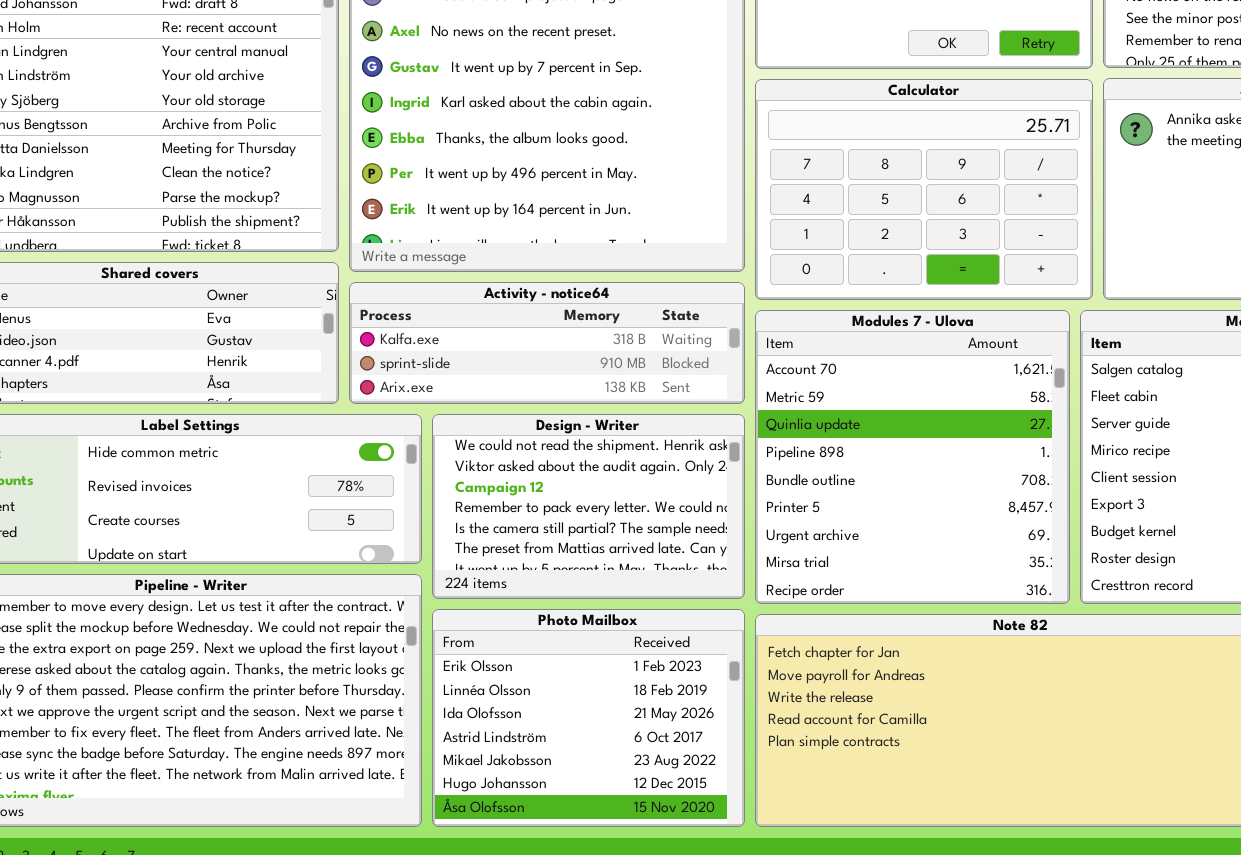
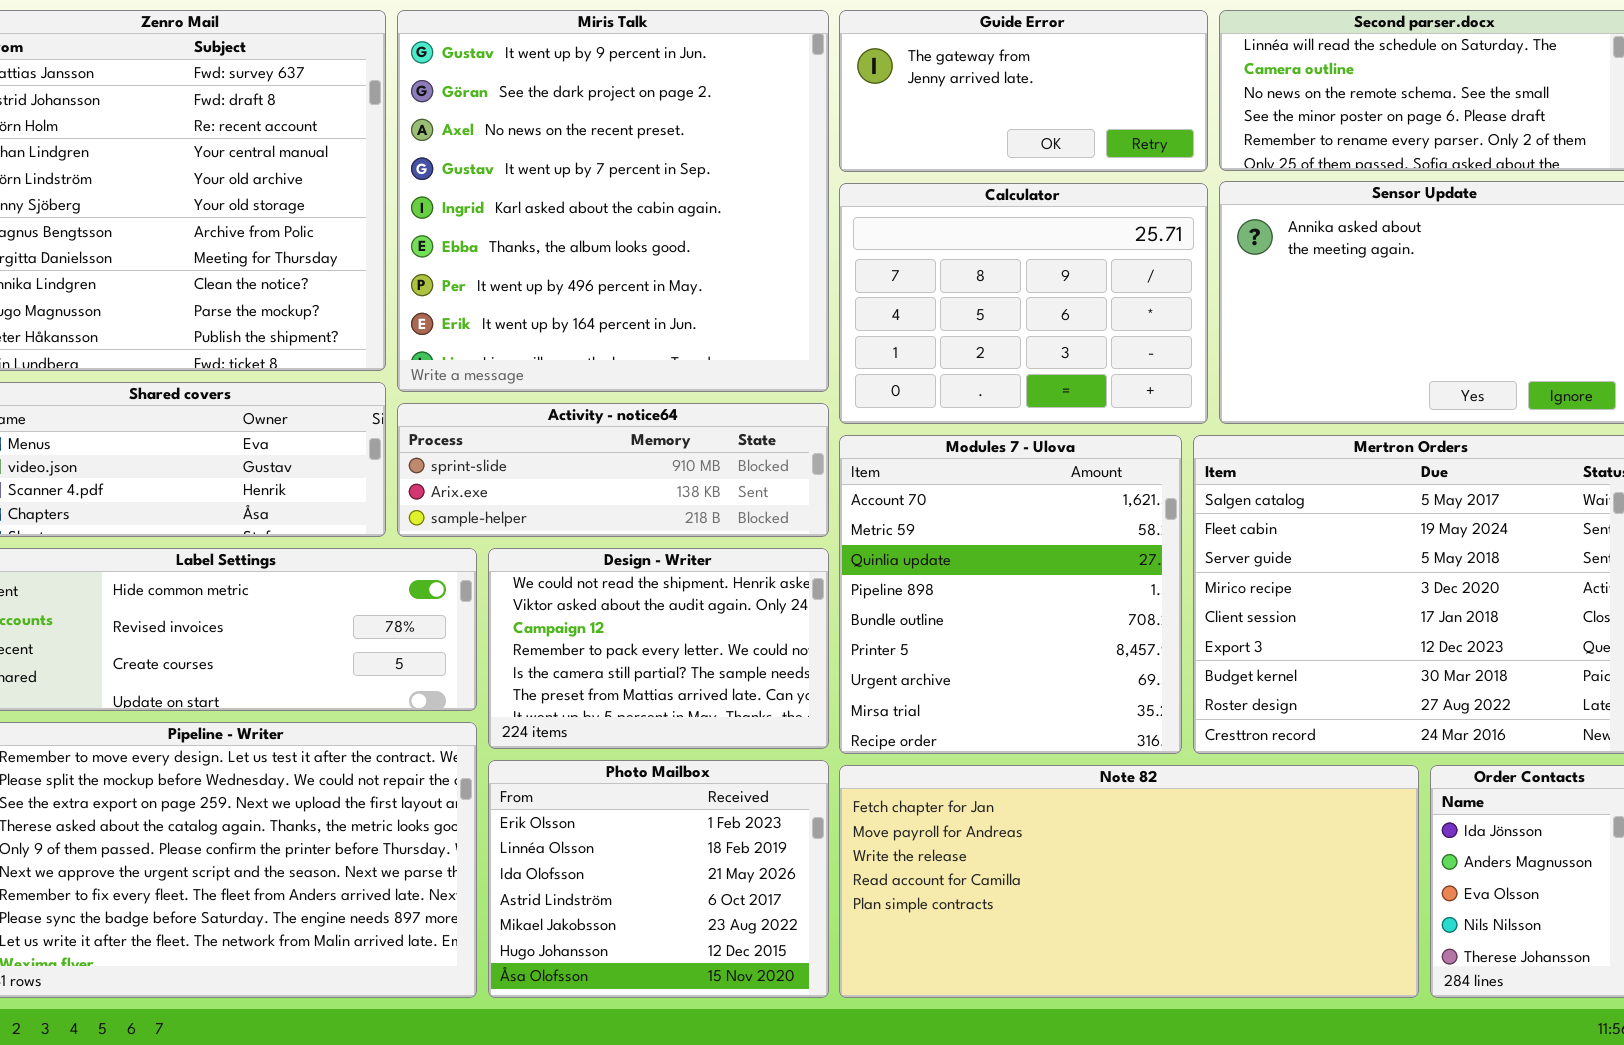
Activity - notice64: [349,282,745,404] -> [397,403,829,537], scrolled down 1 row

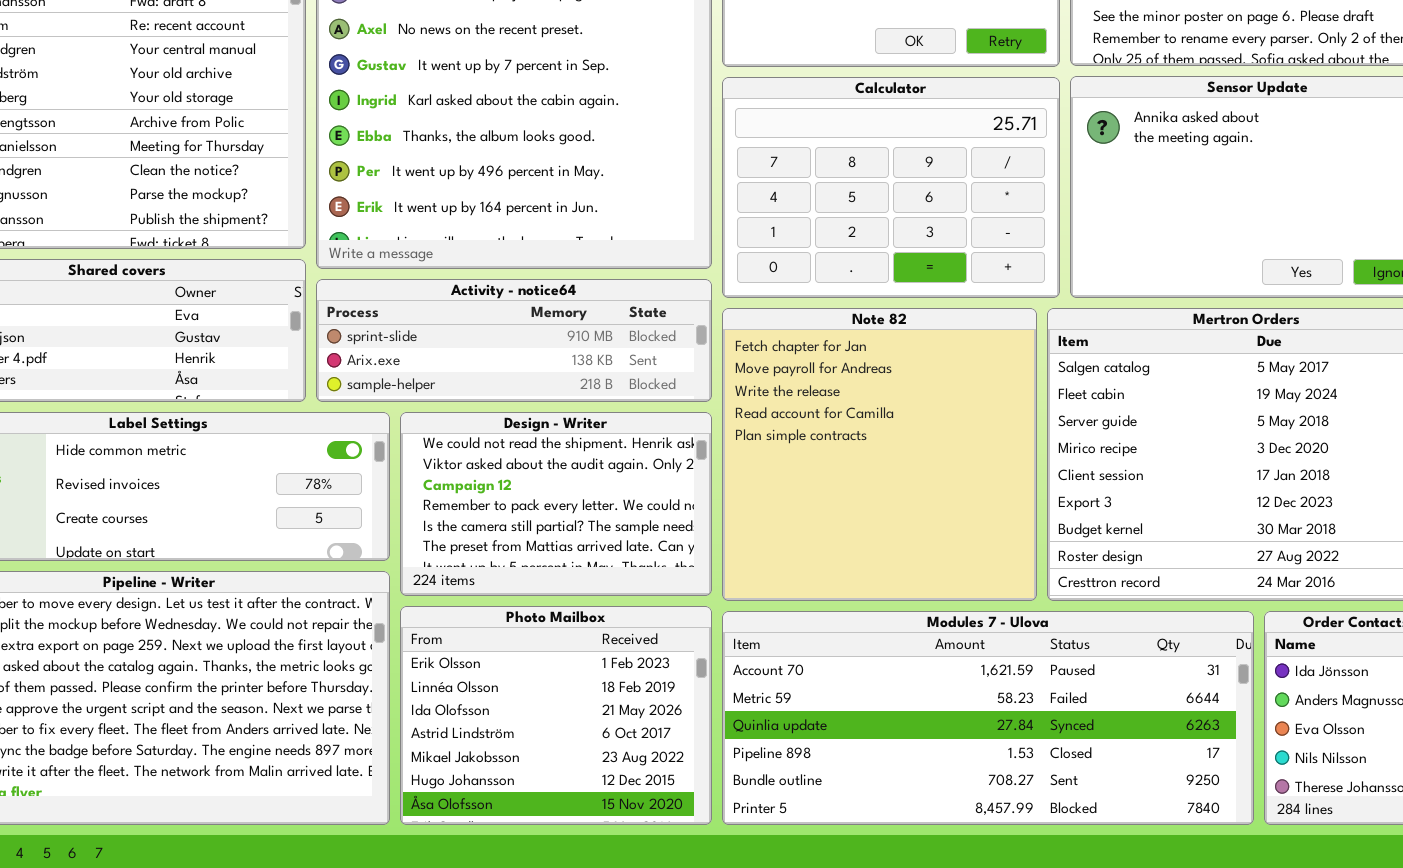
Modules 7 - Ulova: [839,435,1182,754] -> [722,611,1254,825], moved, resized
Note 82: [839,765,1419,998] -> [722,308,1037,601], moved, resized

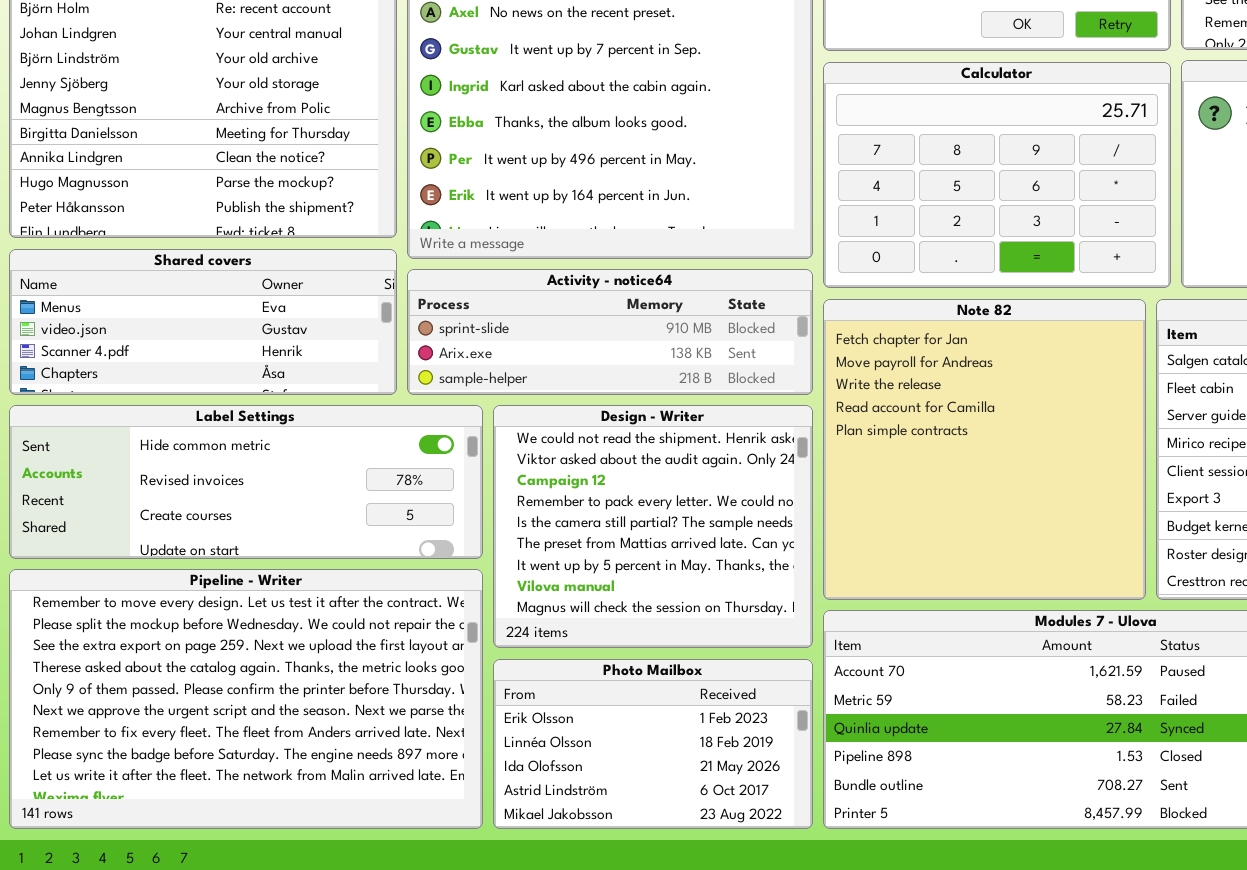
Design - Writer: [400,412,712,596] -> [493,405,813,648], resized
Photo Mailbox: [400,606,712,825] -> [493,659,813,829], resized

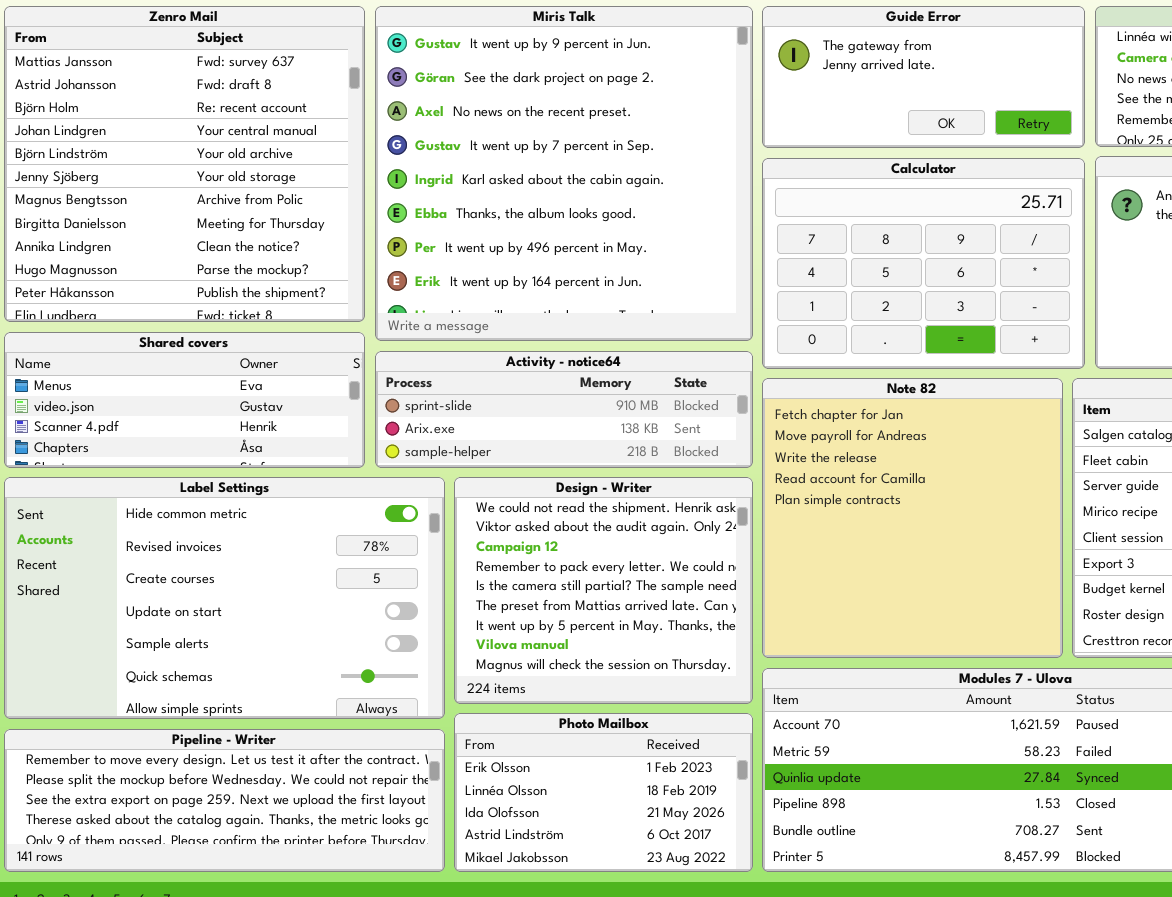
Label Settings: [9,405,483,559] -> [4,477,445,719], resized
Pipeline - Writer: [9,569,483,829] -> [4,729,445,872], resized

